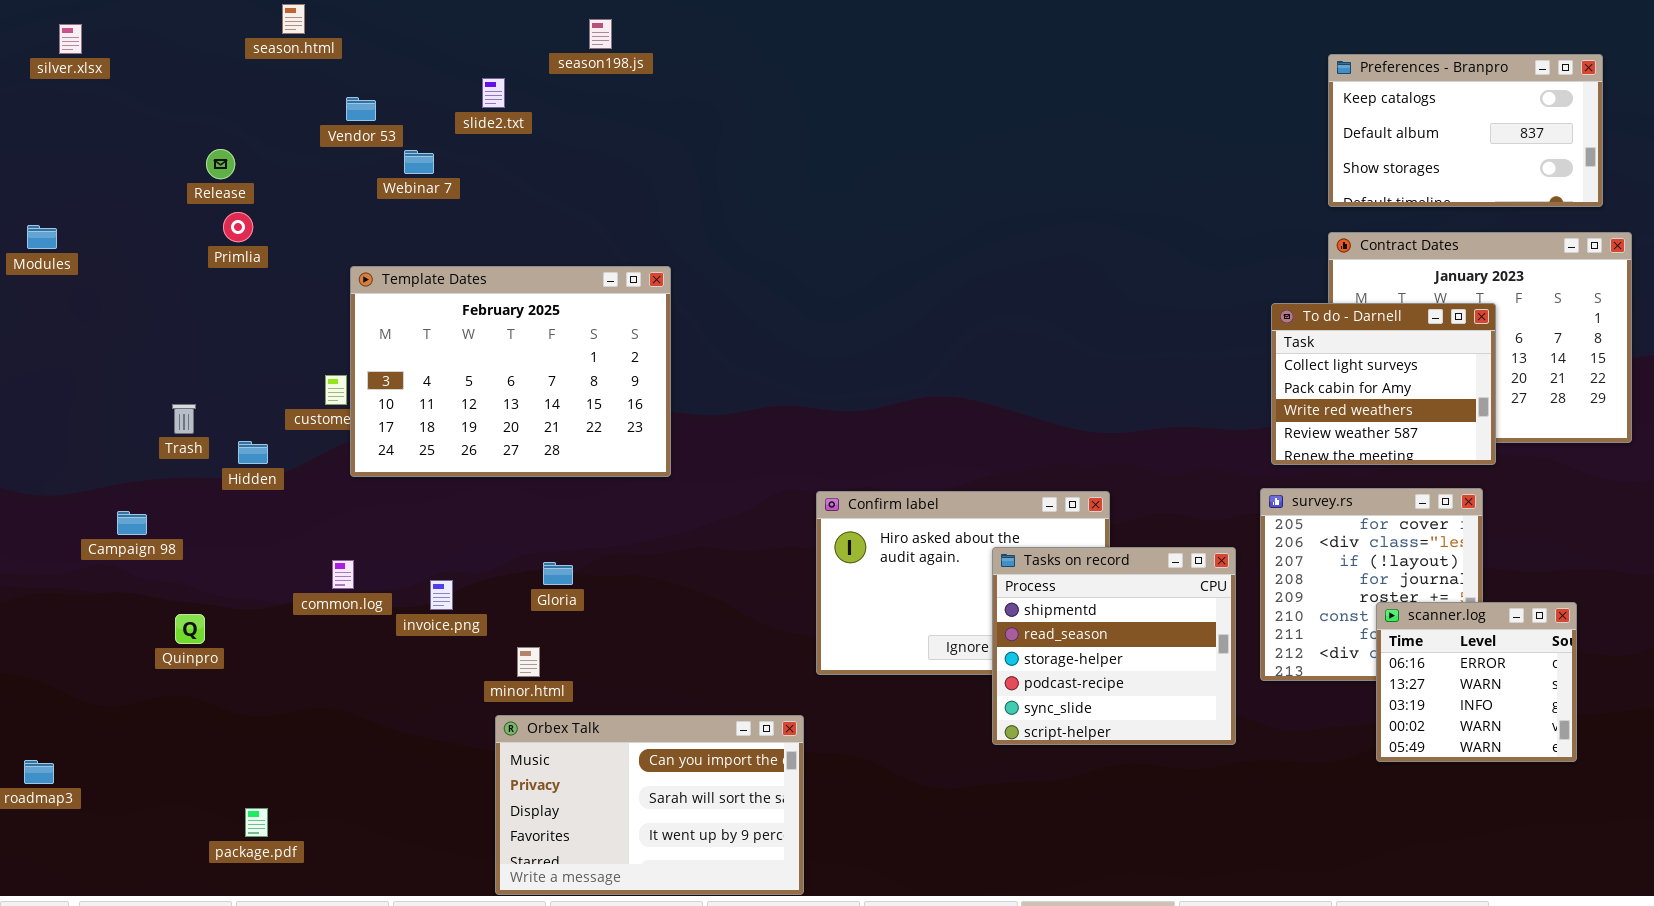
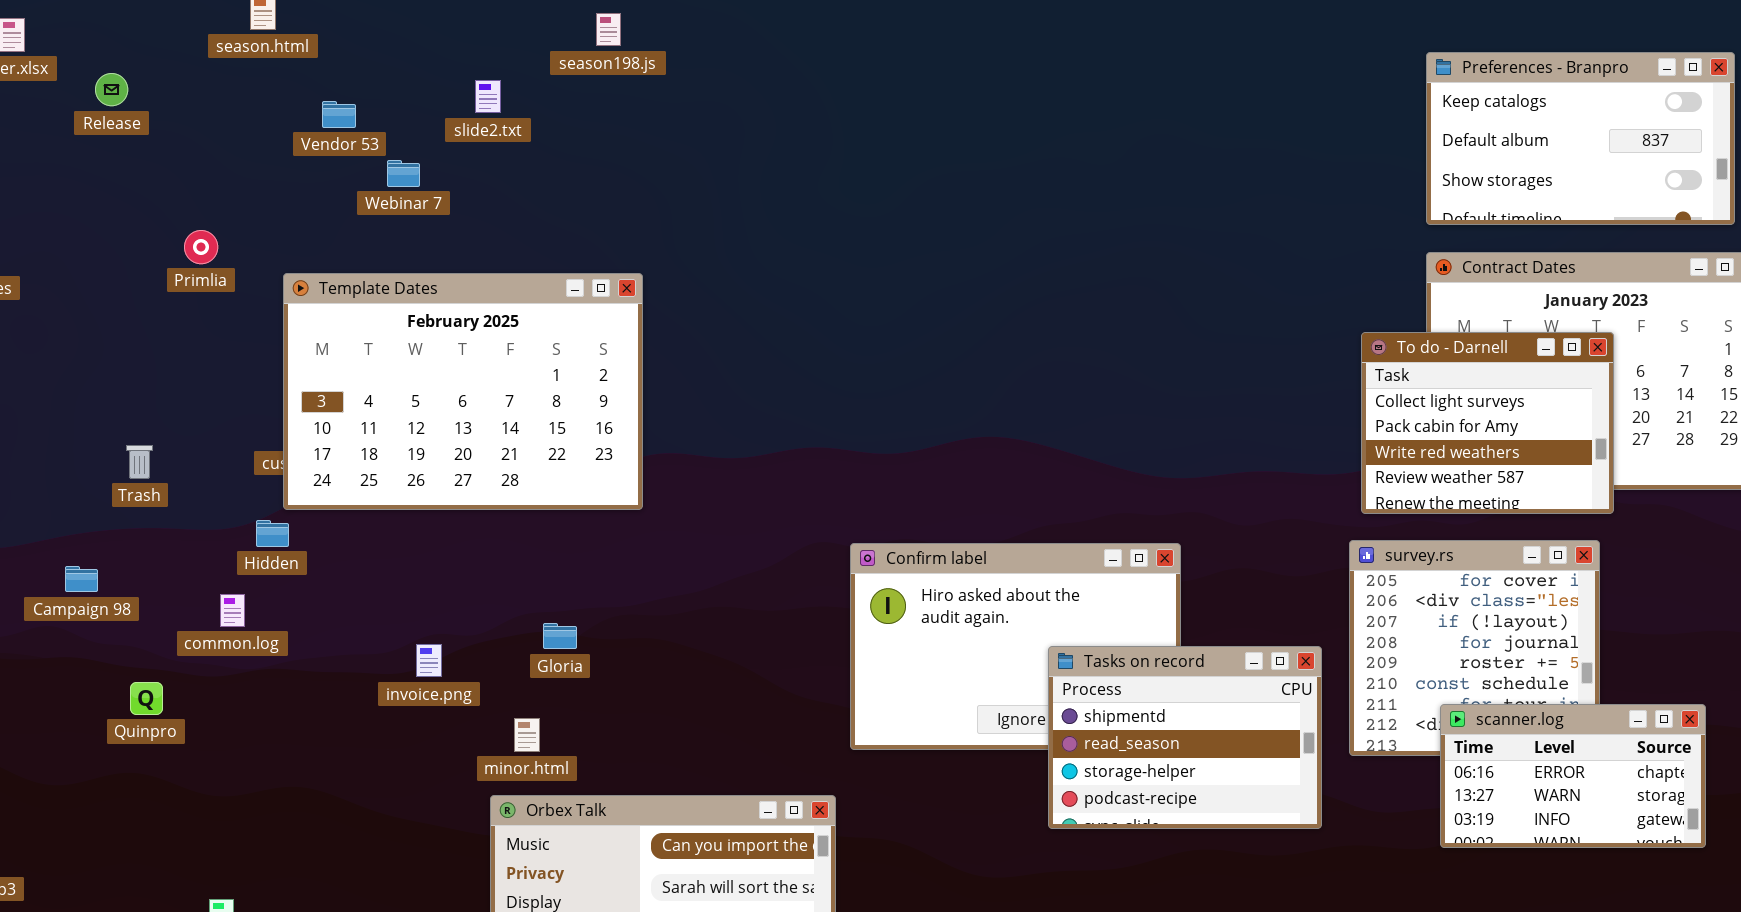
Release: [206,149,235,179] -> [95,73,128,106], moved
Template Dates: [350,266,671,477] -> [283,273,643,510], moved
Hidden: [238,441,268,464] -> [256,520,289,547], moved
Tasks on record: [992,547,1236,745] -> [1048,646,1322,829], resized
common.log: [332,560,354,589] -> [220,594,245,627], moved
scanner.log: [1376,602,1577,762] -> [1440,704,1706,848], resized

